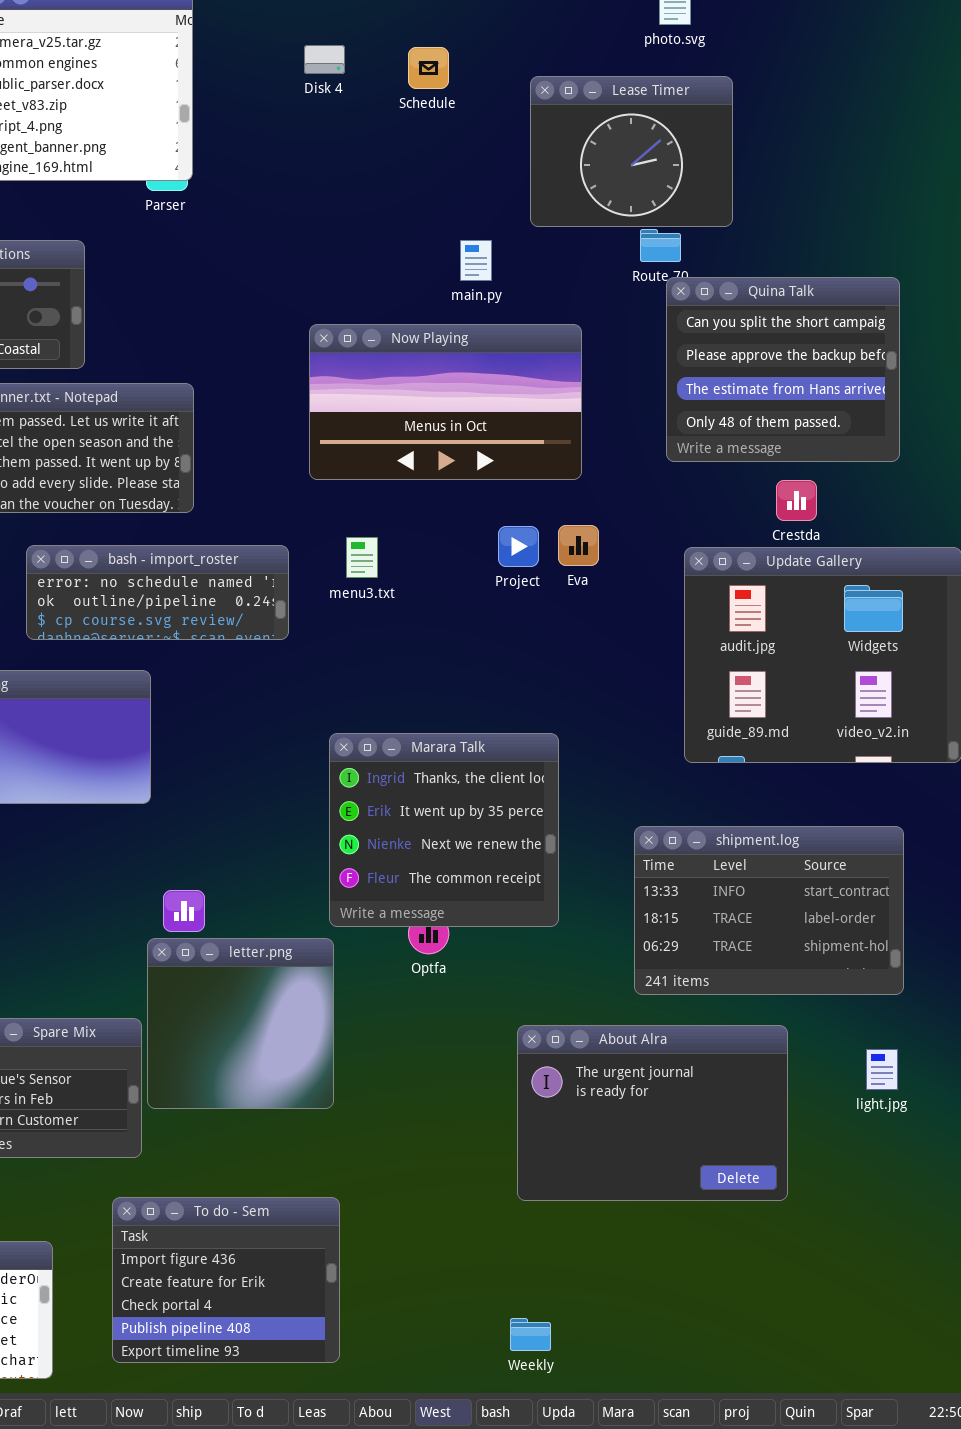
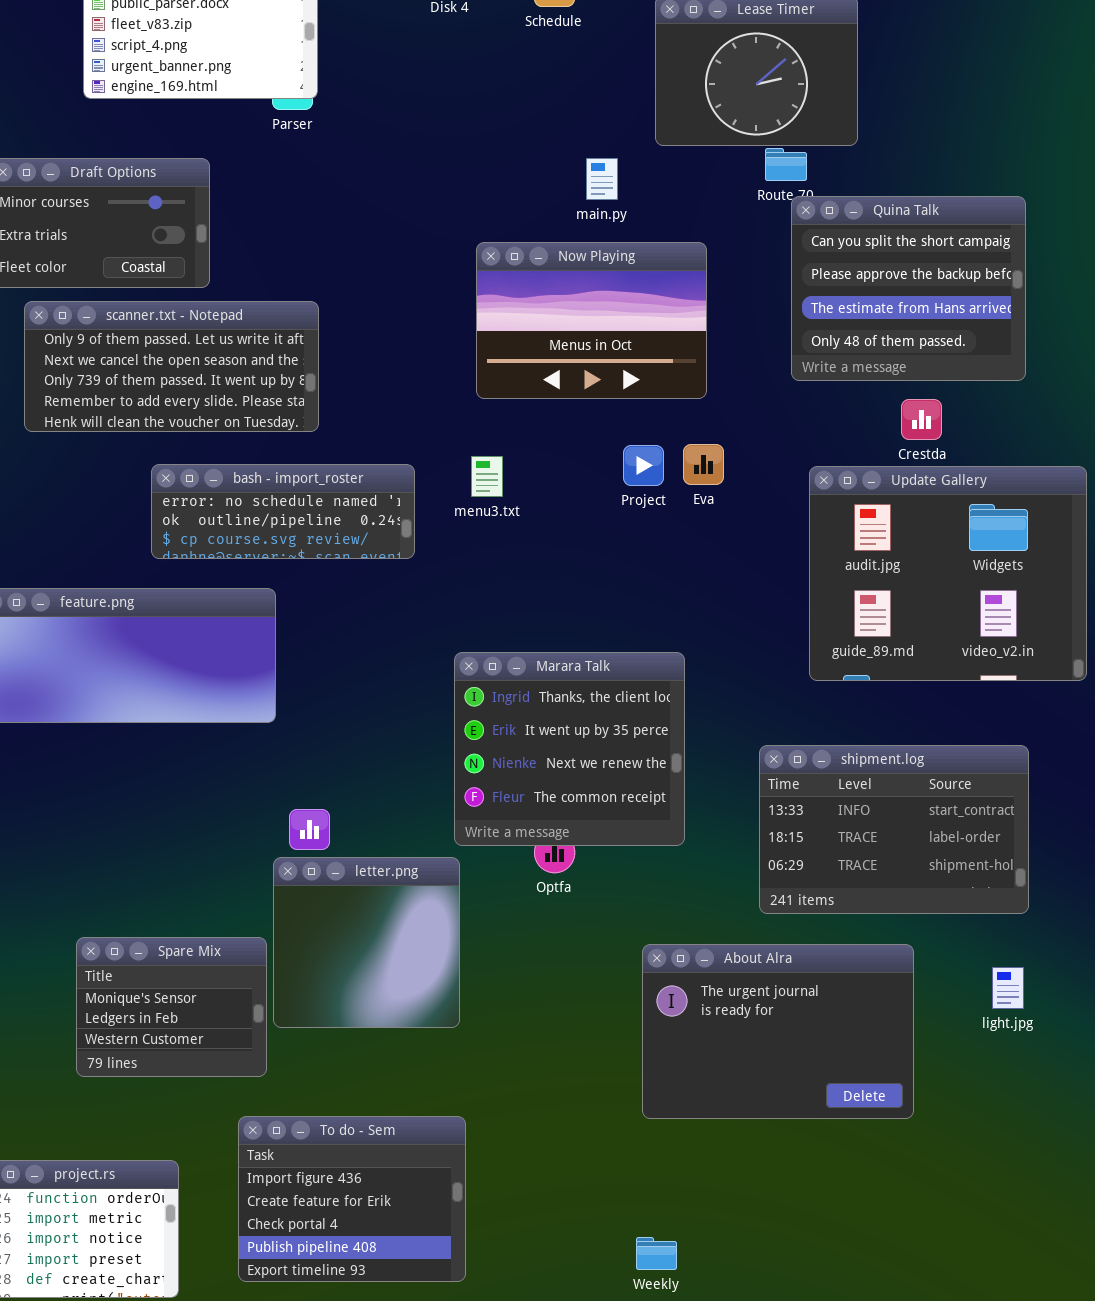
Now Playing: [309,324,582,480] -> [476,242,707,399], resized

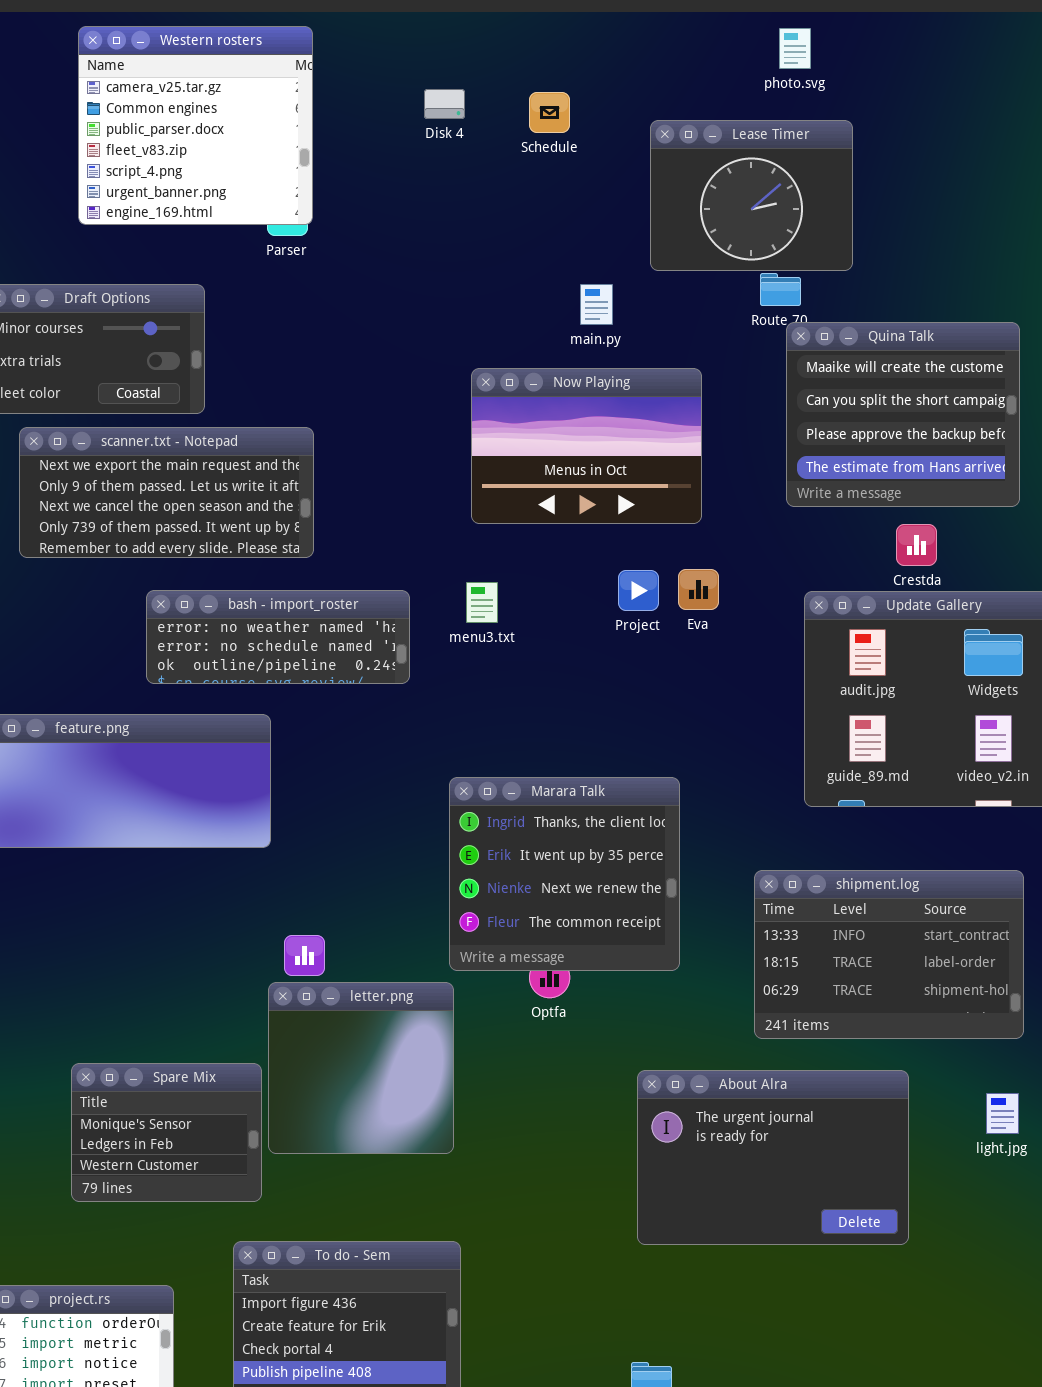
Quina Talk: [791,196,1026,381] -> [786,322,1020,507], scrolled up 1 row
scanner.txt - Notepad: [24,301,319,432] -> [19,427,314,558], scrolled up 1 row
bash - import_roster: [151,464,415,559] -> [146,590,410,684], scrolled up 1 row

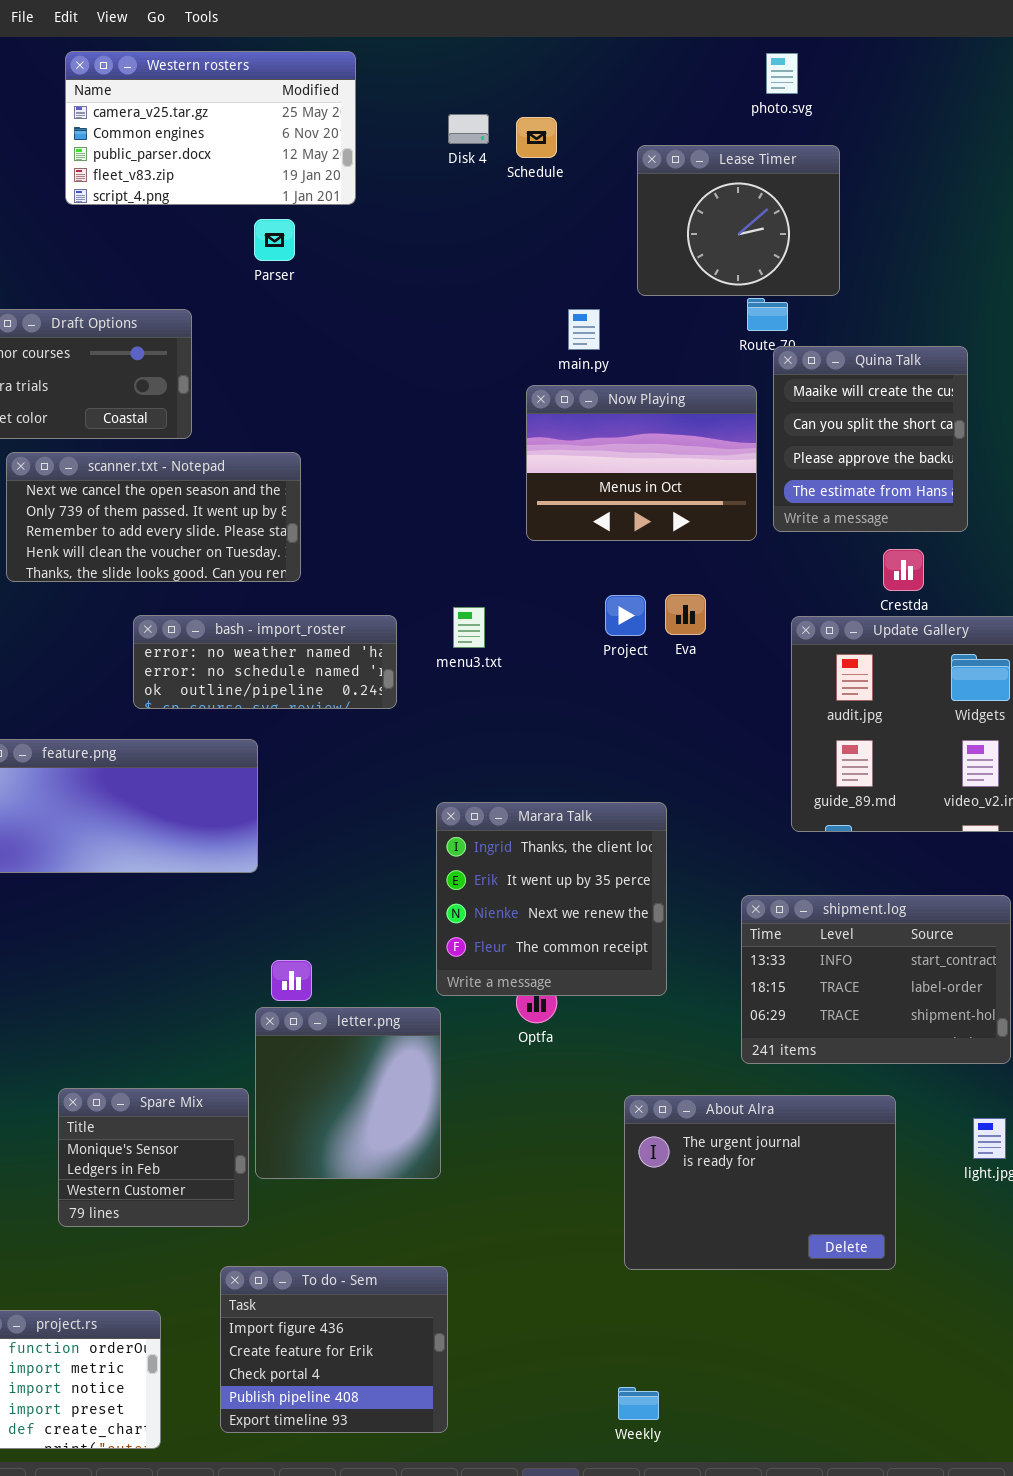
Western rosters: [78,26,313,225] -> [65,51,356,205], resized
Disk 4: [424,89,465,119] -> [448,114,489,144], moved
Quina Talk: [786,322,1020,507] -> [773,346,968,532], resized
Now Playing: [471,368,702,524] -> [526,385,757,541], moved
scanner.txt - Notepad: [19,427,314,558] -> [6,452,301,582], scrolled down 2 rows

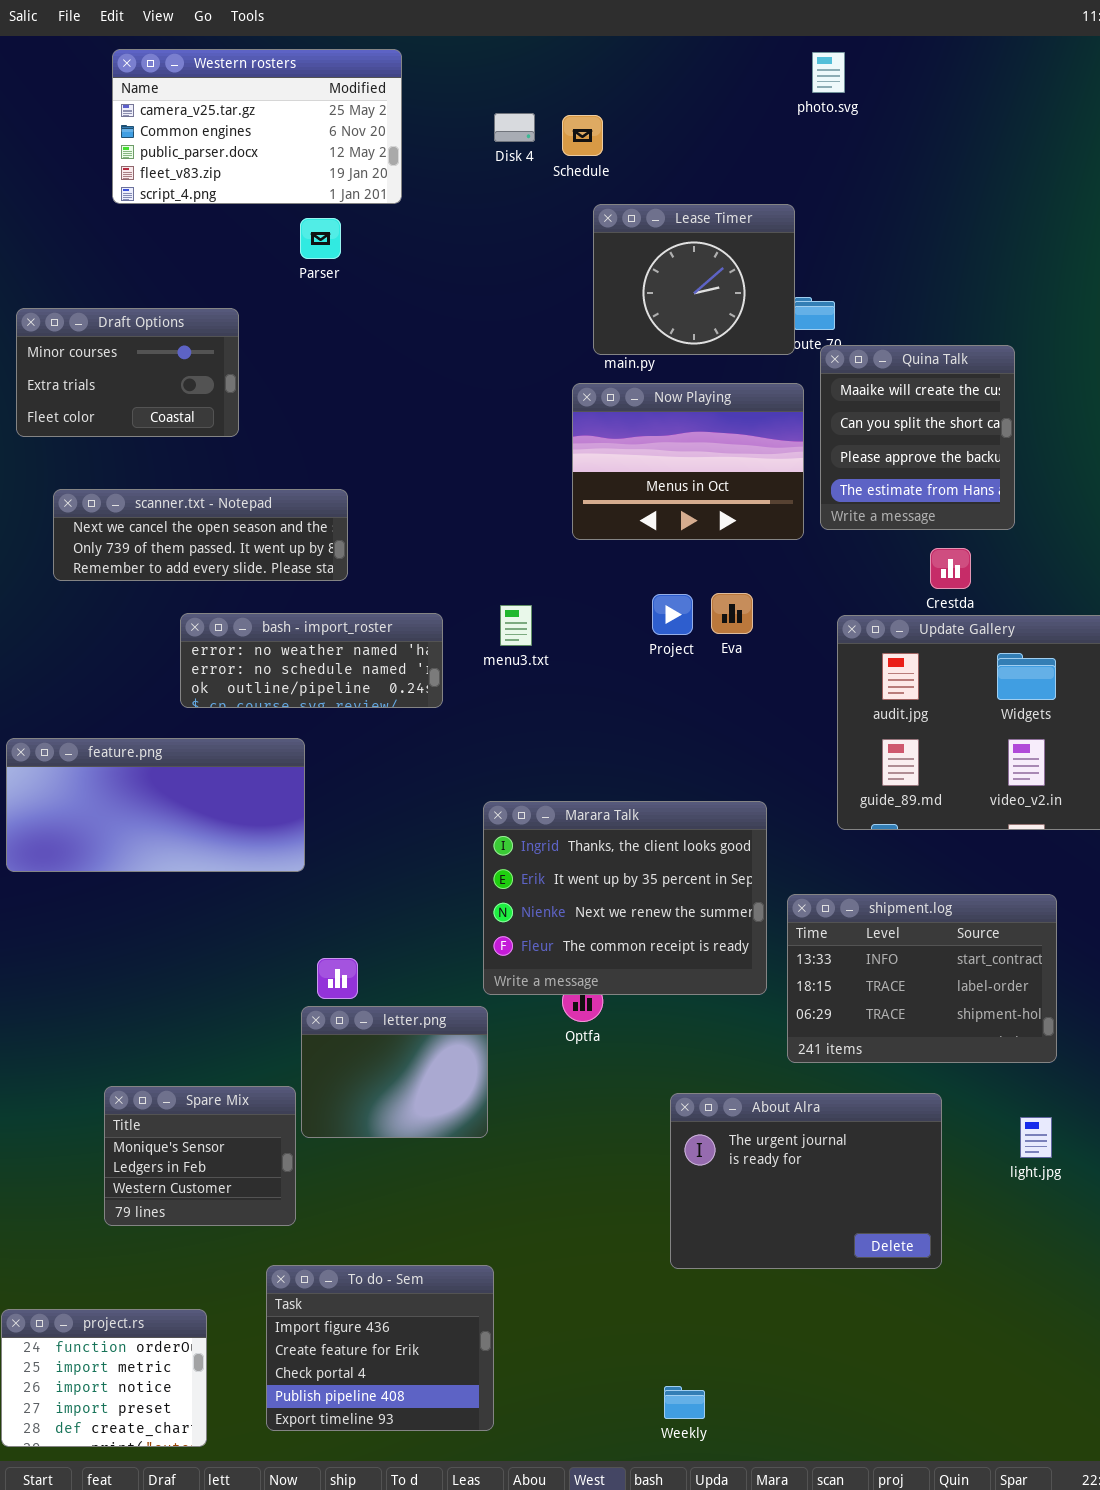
Lease Timer: [637,145,840,296] -> [593,204,795,355], moved
scanner.txt - Notepad: [6,452,301,582] -> [53,489,348,581], resized
Marara Talk: [436,802,667,996] -> [483,801,767,995], resized
letter.png: [255,1007,441,1179] -> [301,1006,488,1138], resized

